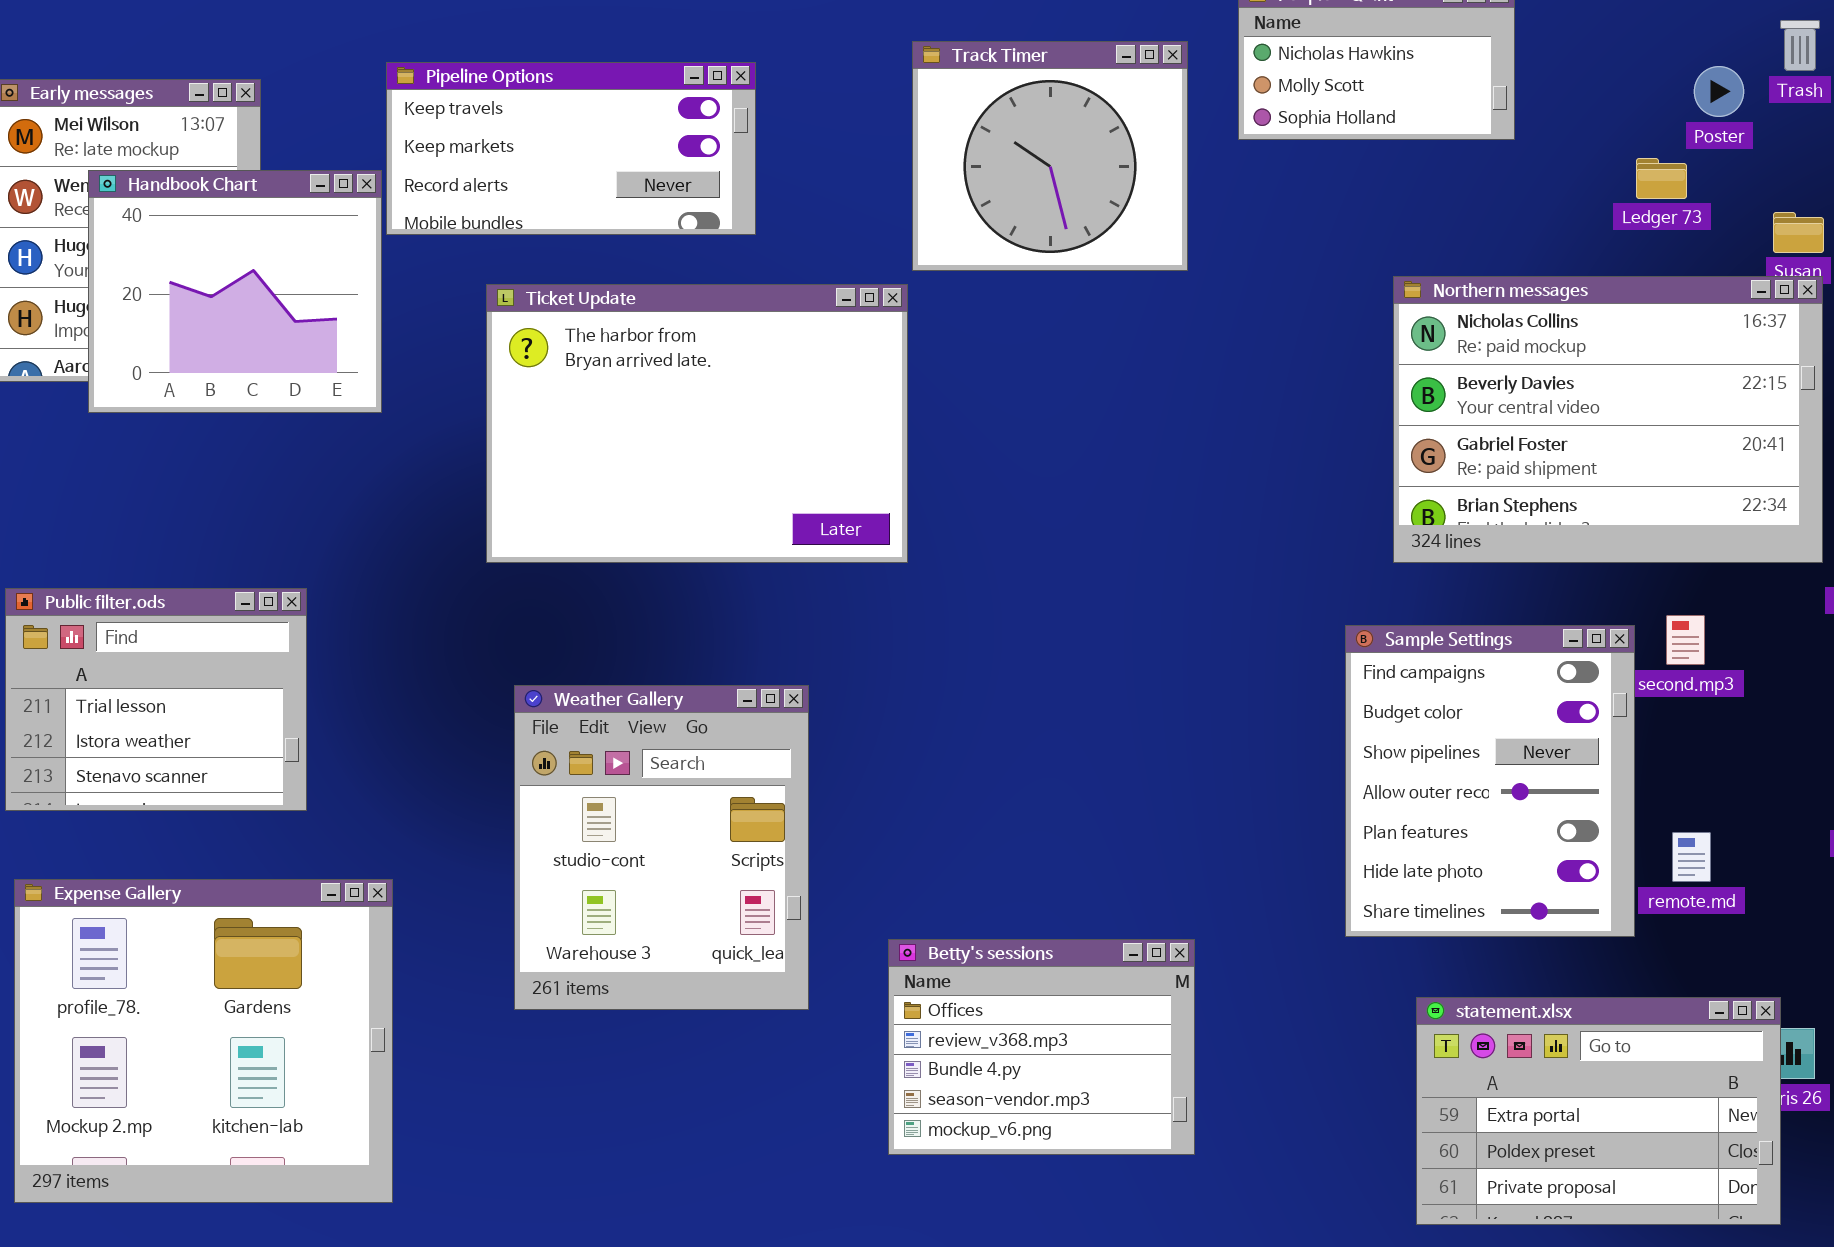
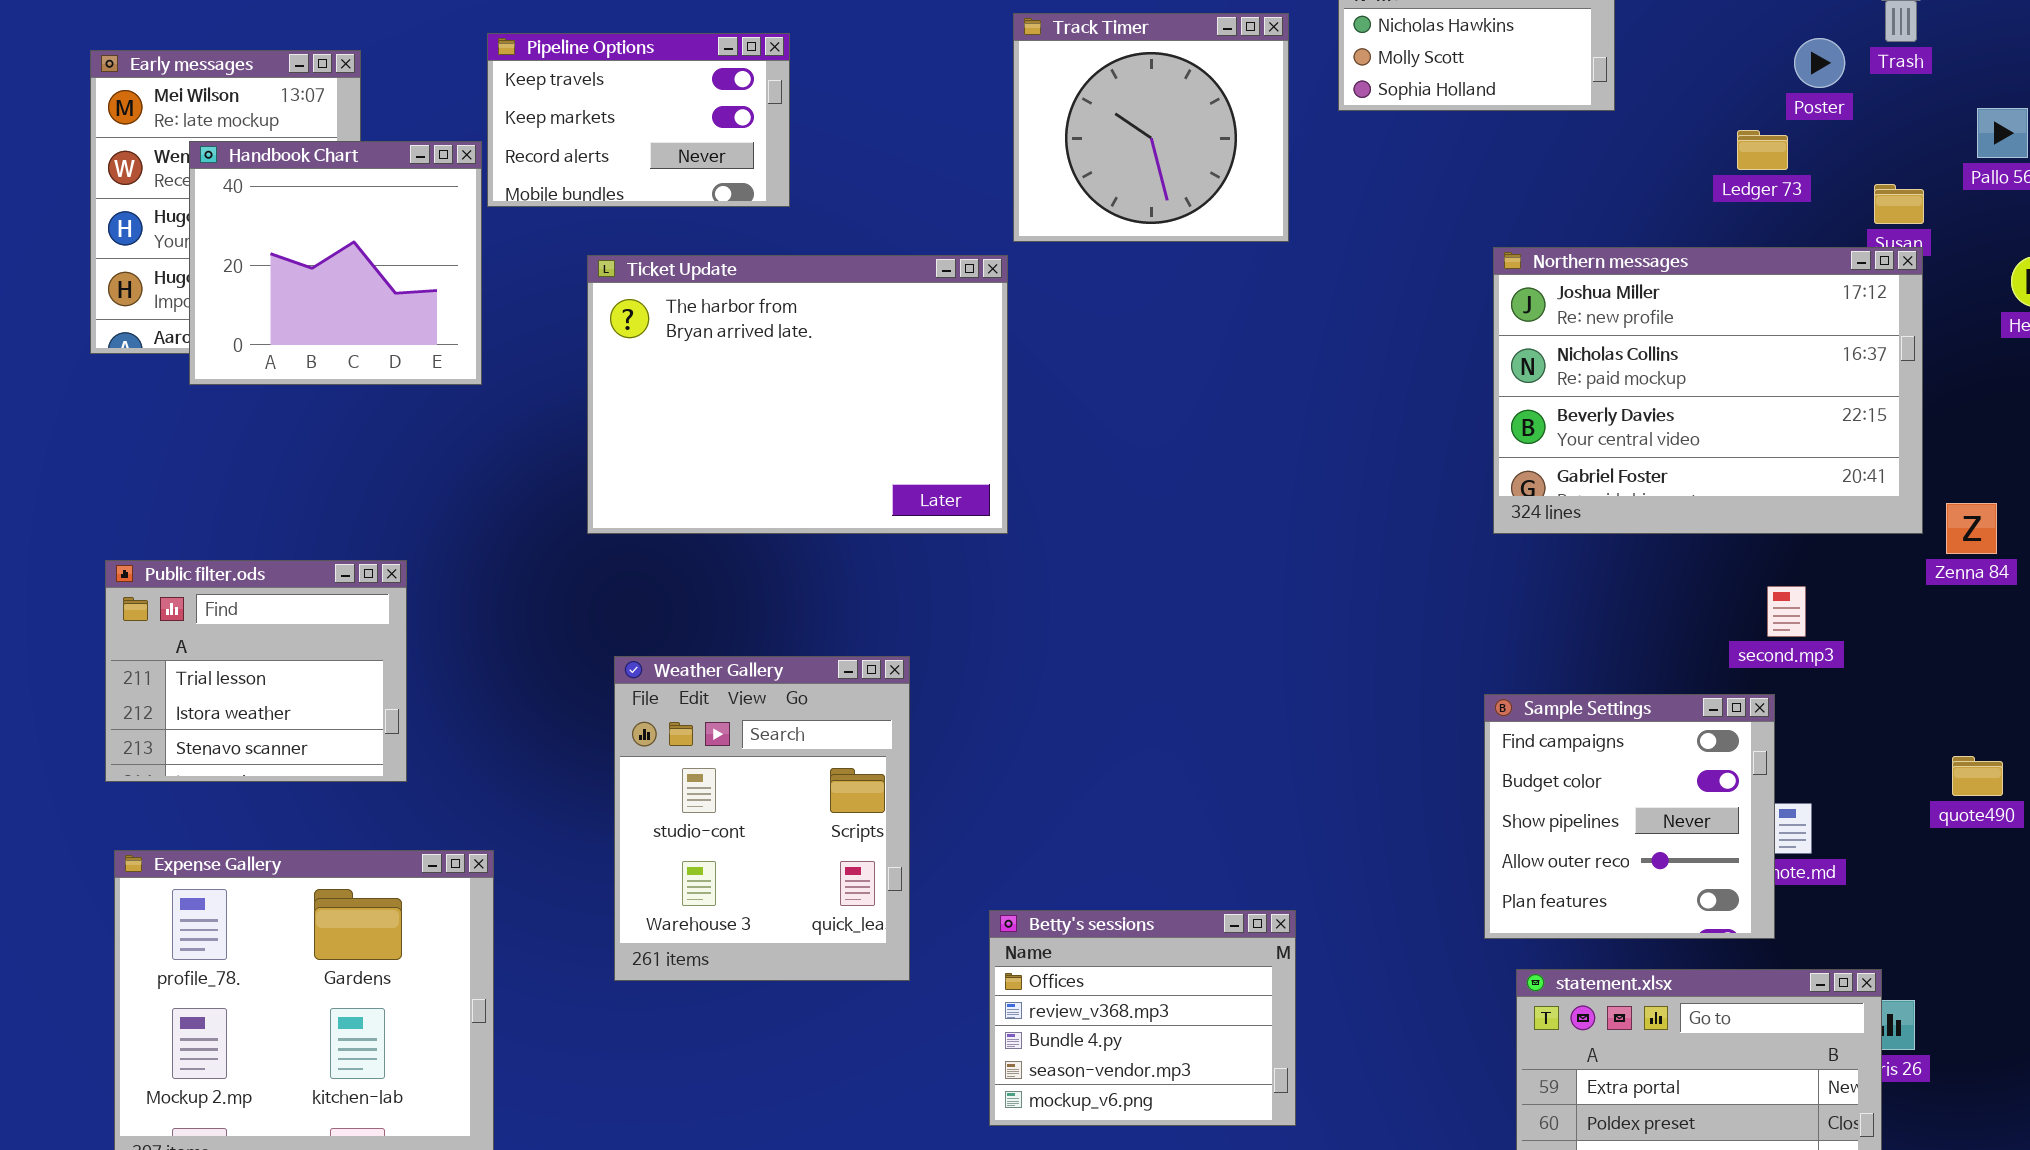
Pipeline Options: [386,62,756,235] -> [487,33,790,207], resized
Northern messages: [1393,276,1823,563] -> [1493,247,1923,534], scrolled up 1 row
Sample Settings: [1345,625,1635,937] -> [1484,694,1775,939], moved, resized

